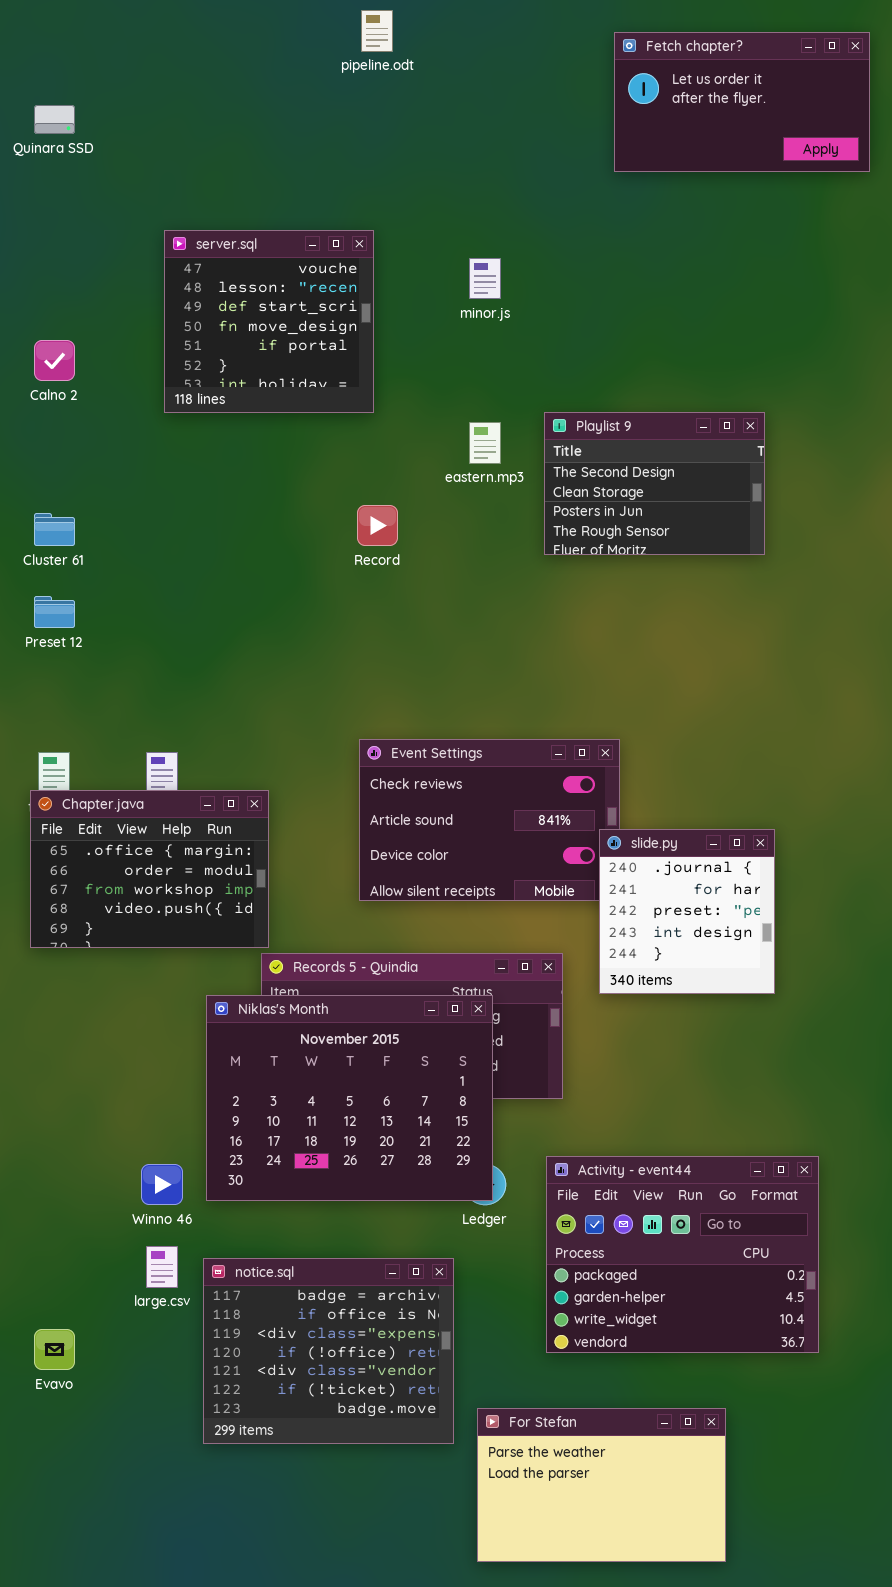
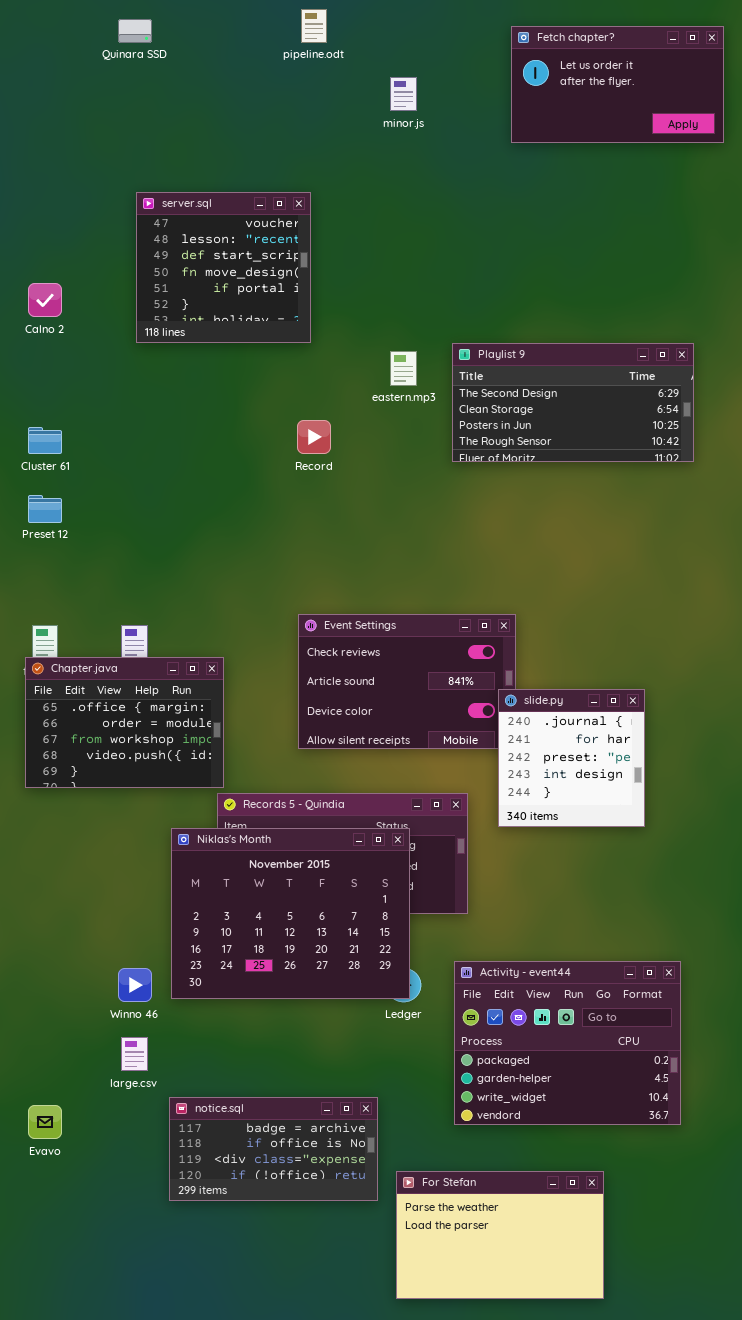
Quinara SSD: [34,105,75,134] -> [118,19,152,43], moved
minor.js: [469,258,501,299] -> [390,77,417,111], moved
Playlist 9: [544,412,765,555] -> [452,343,694,462], resized
notice.sql: [203,1258,454,1444] -> [169,1097,378,1201], resized

